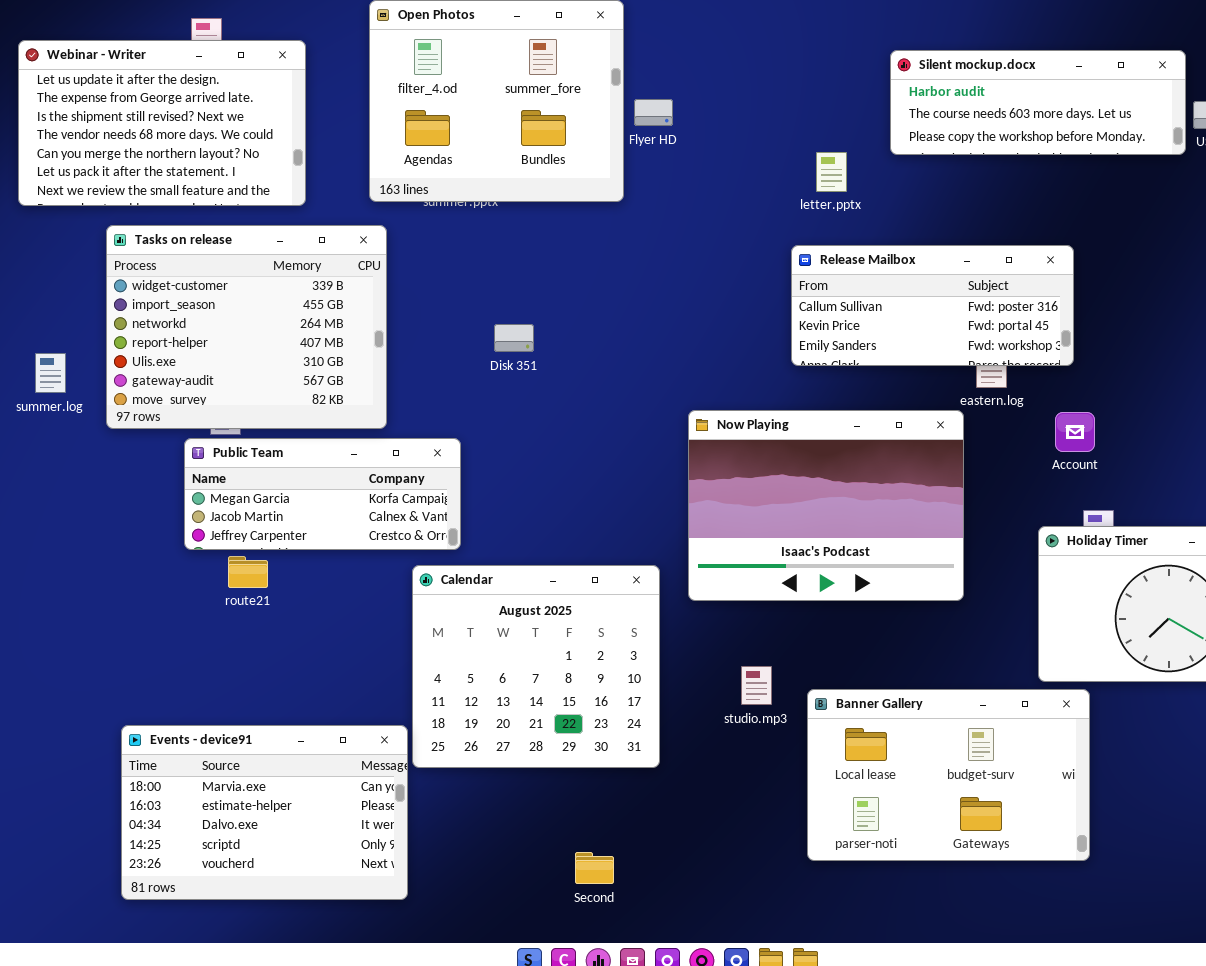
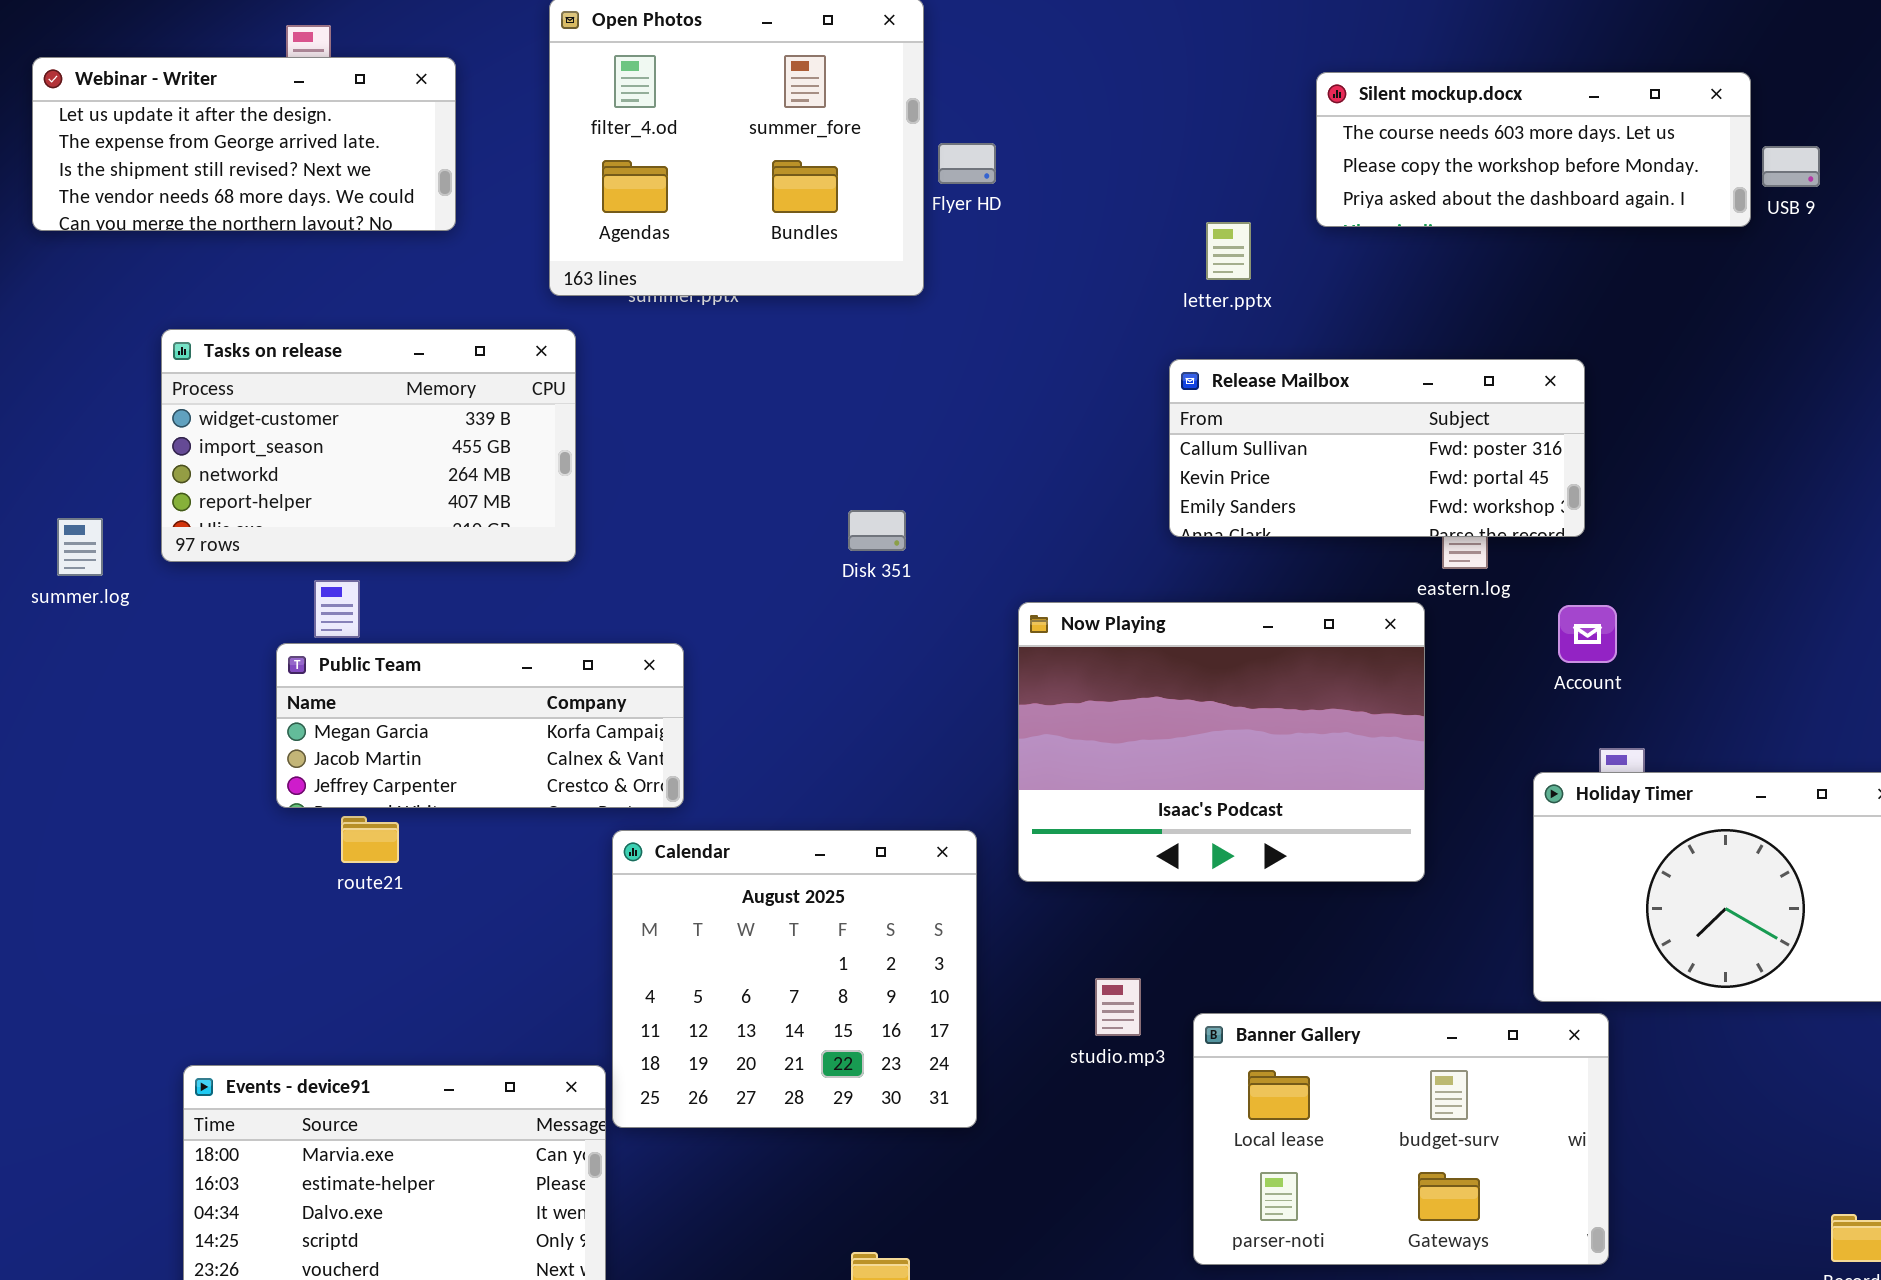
Webinar - Writer: [18,40,306,206] -> [32,57,456,231], resized
Silent mockup.docx: [890,50,1186,155] -> [1316,72,1751,227], scrolled down 1 row
Tasks on release: [106,225,387,429] -> [161,329,576,562], resized
Disk 351: [494,324,534,352] -> [848,510,906,551], moved

